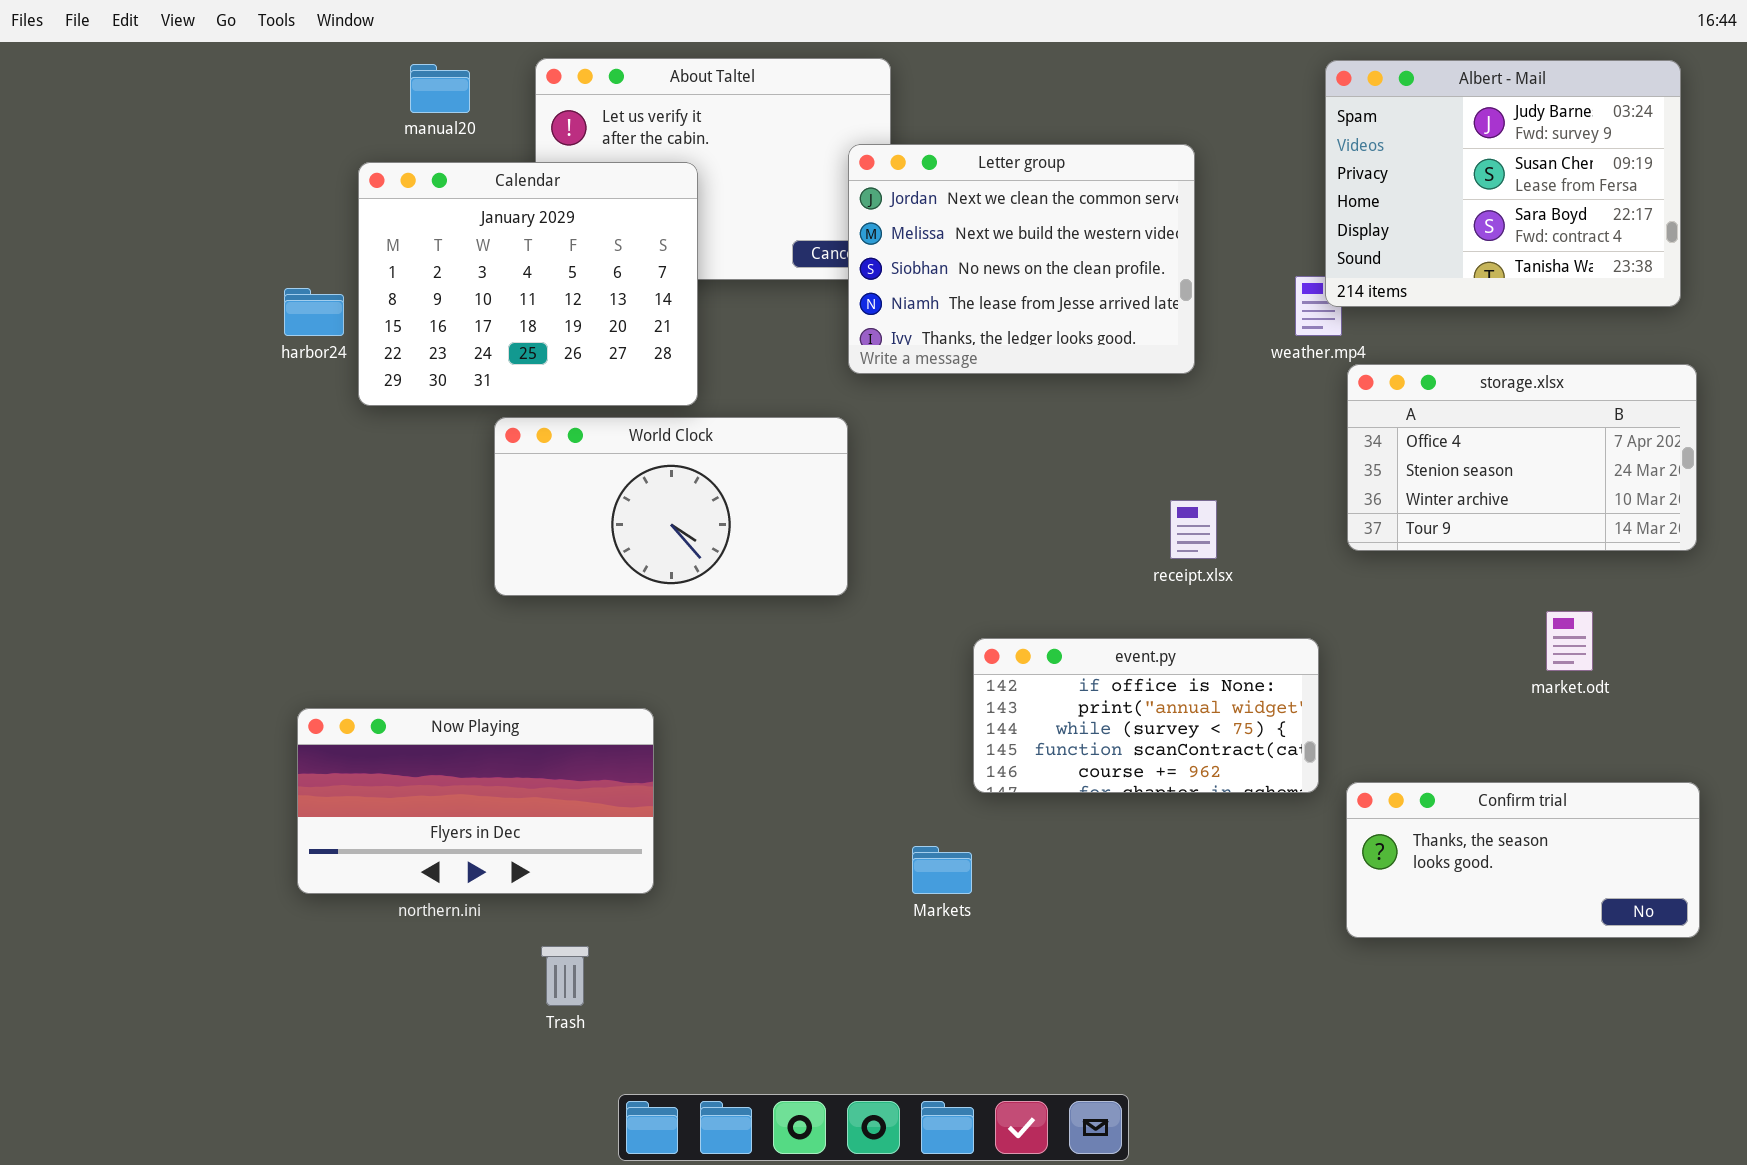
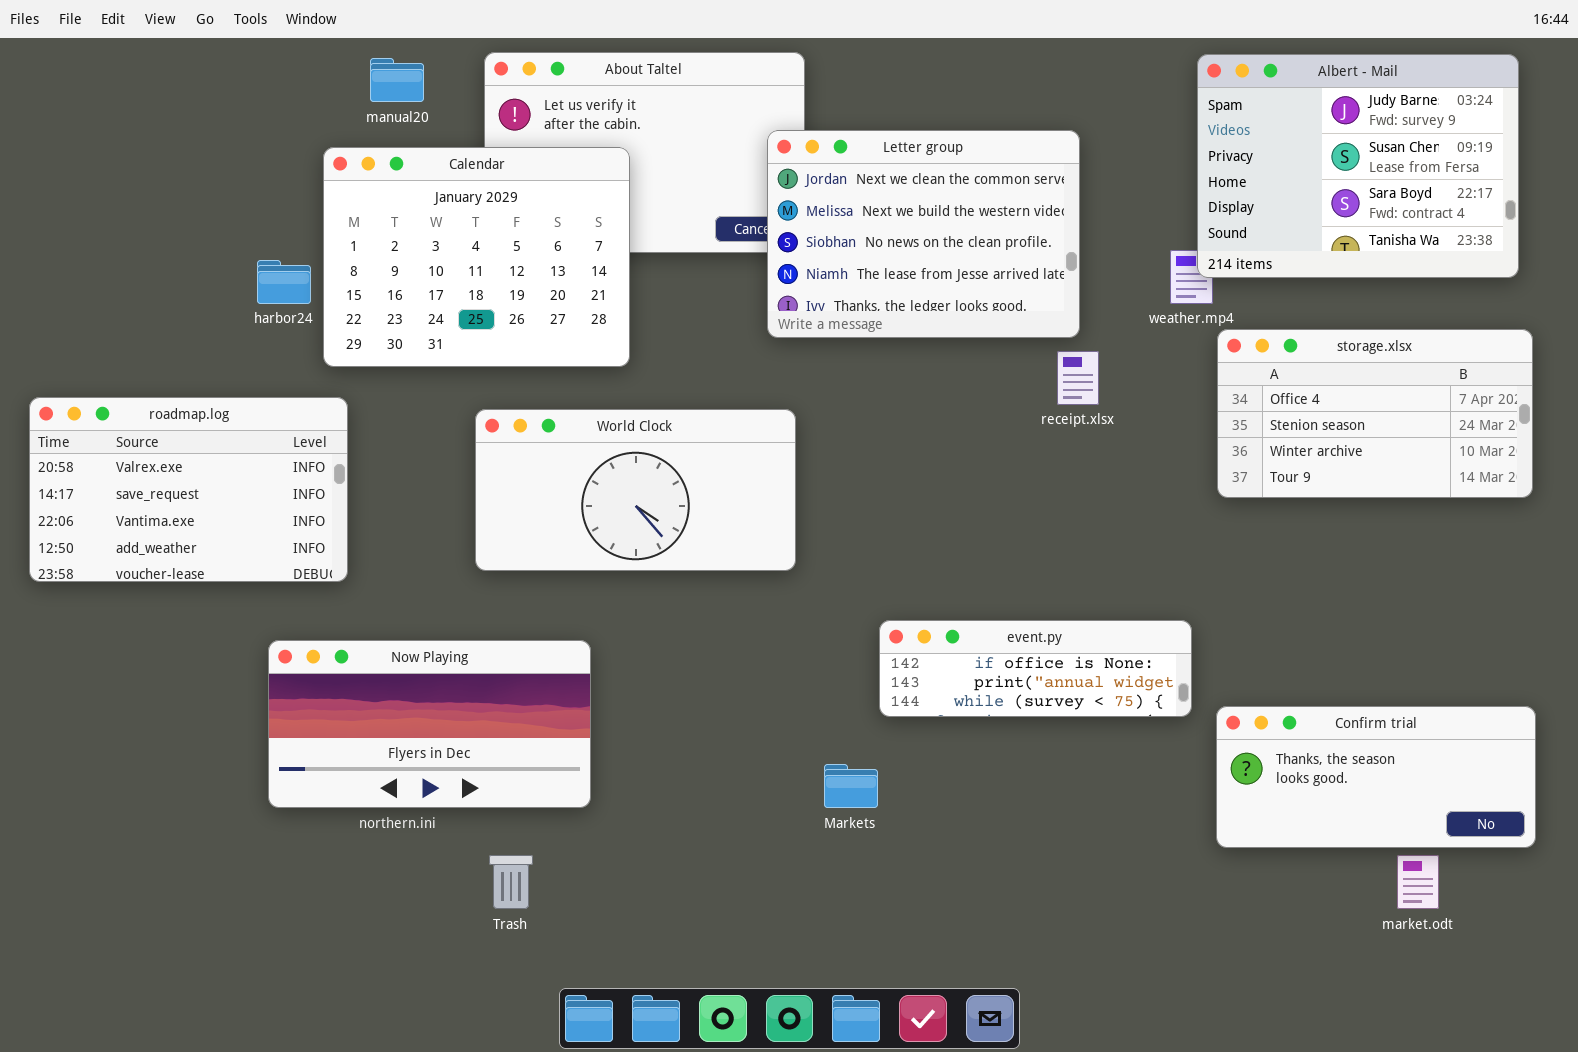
World Clock: [494,417,848,596] -> [475,409,796,571], moved
roadmap.log: none -> [29,397,348,582], opened
receipt.xlsx: [1170,500,1217,559] -> [1057,351,1099,405], moved
market.odt: [1546,611,1593,671] -> [1397,855,1439,909], moved
event.py: [973,638,1319,793] -> [879,620,1192,717], resized

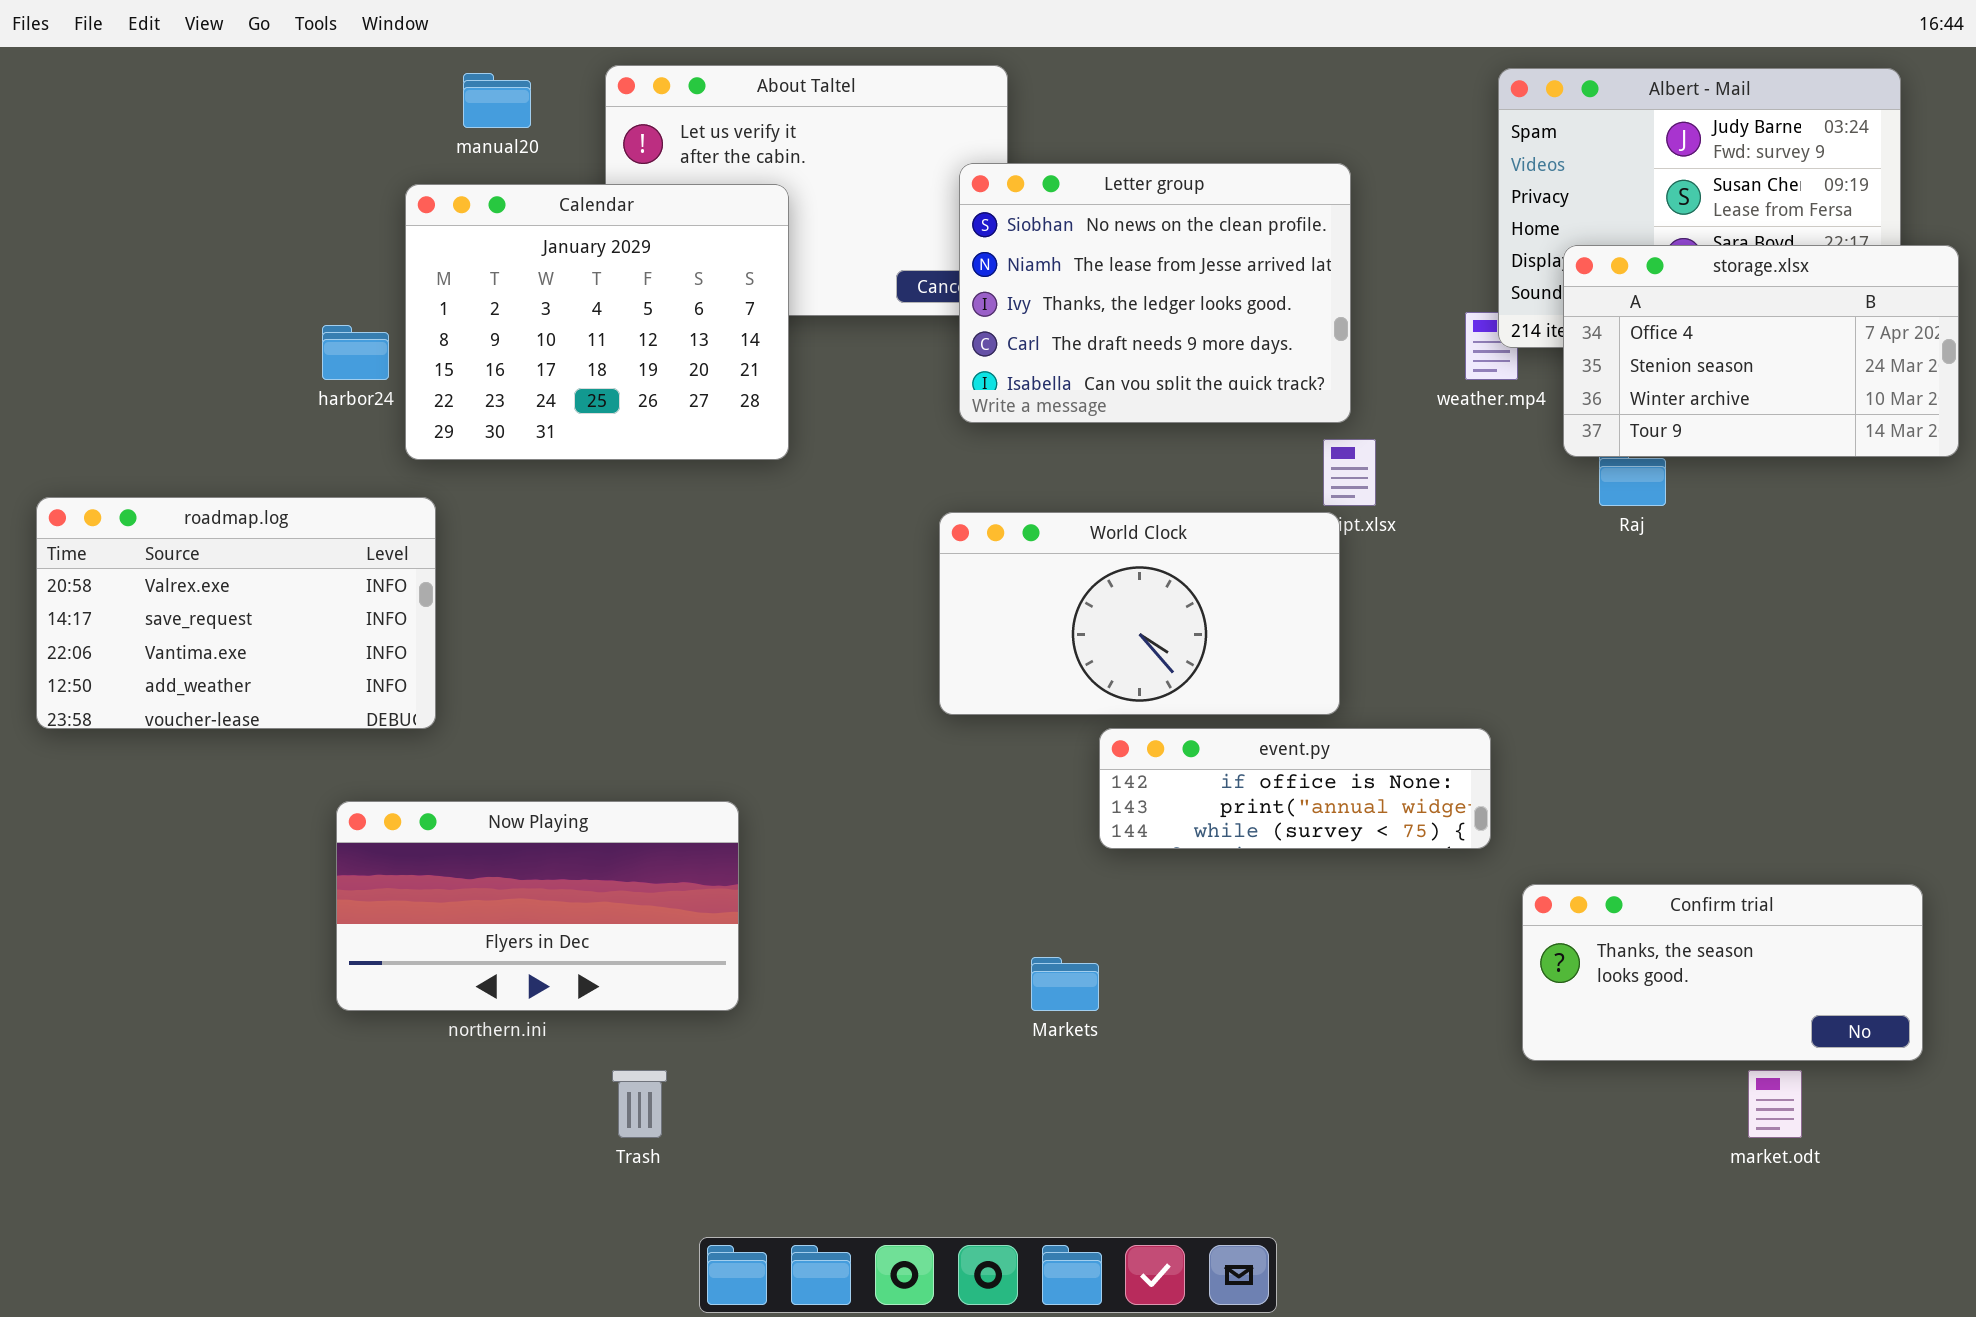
Letter group: [767,130,1080,338] -> [959,163,1351,423], scrolled down 2 rows
storage.xlsx: [1217,329,1533,498] -> [1563,245,1959,457], moved
World Clock: [475,409,796,571] -> [939,512,1340,715], moved
event.py: [879,620,1192,717] -> [1099,728,1491,849], moved

